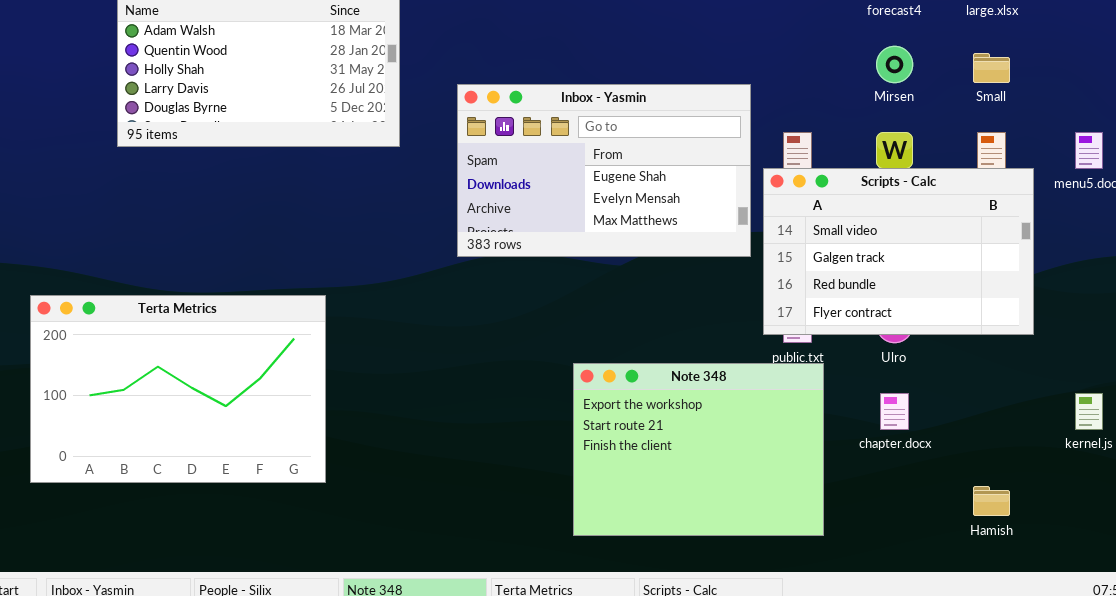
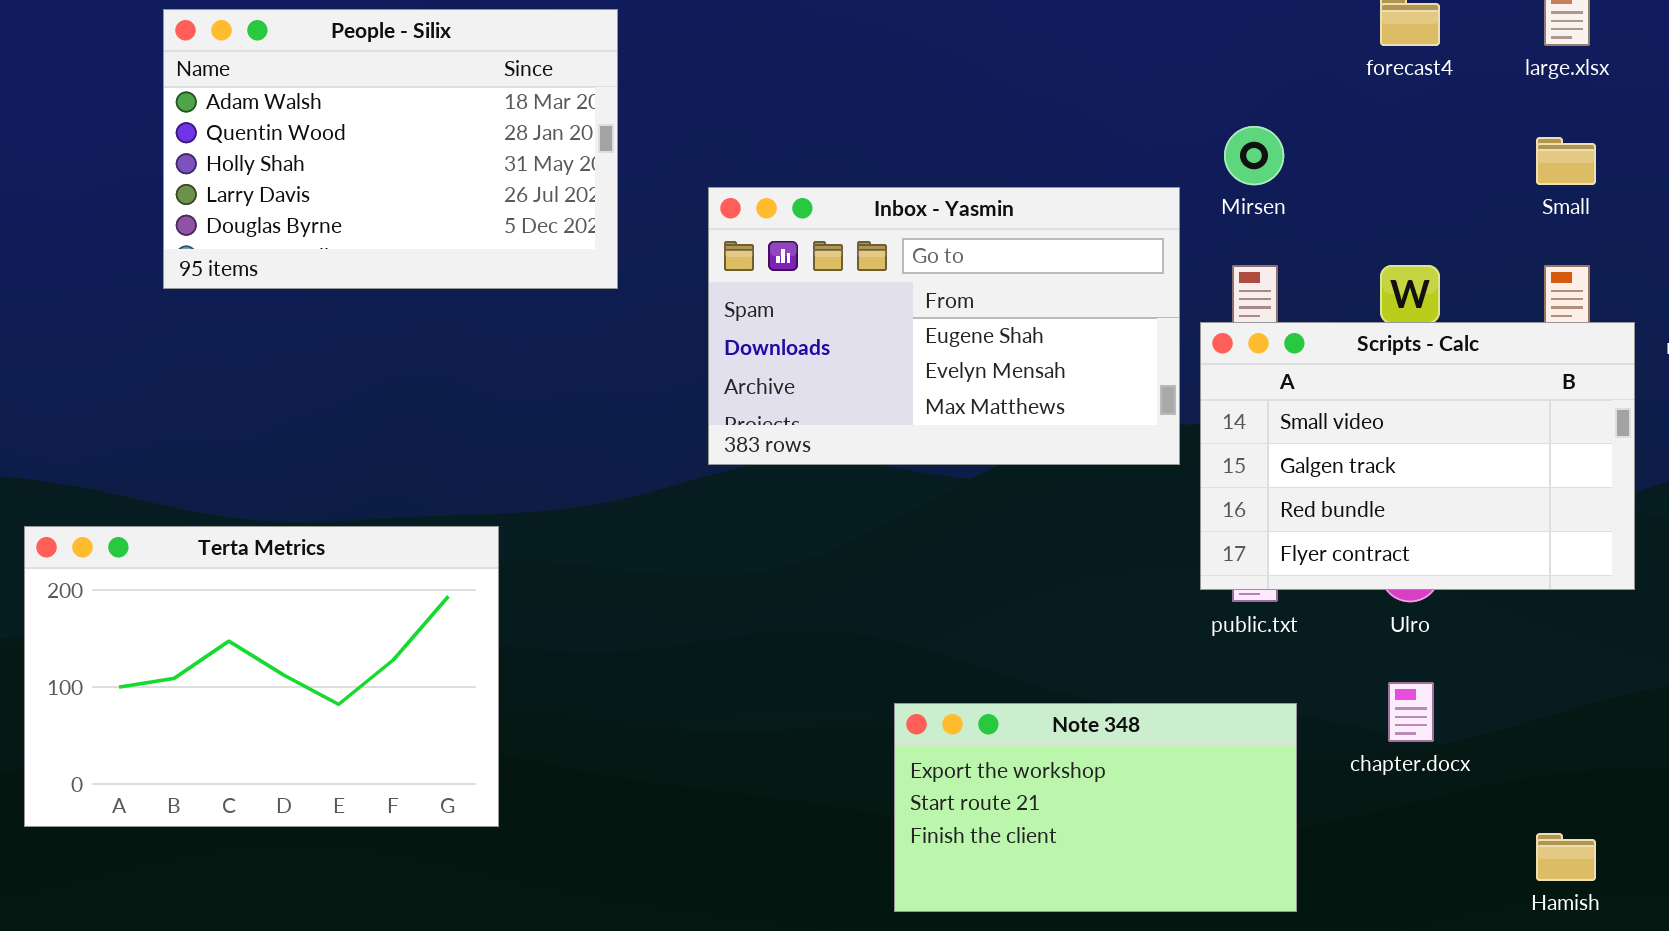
Mirsen: [876,46,913,83] -> [1224,126,1284,185], moved
Note 348: [573,363,824,536] -> [894,703,1297,912], resized

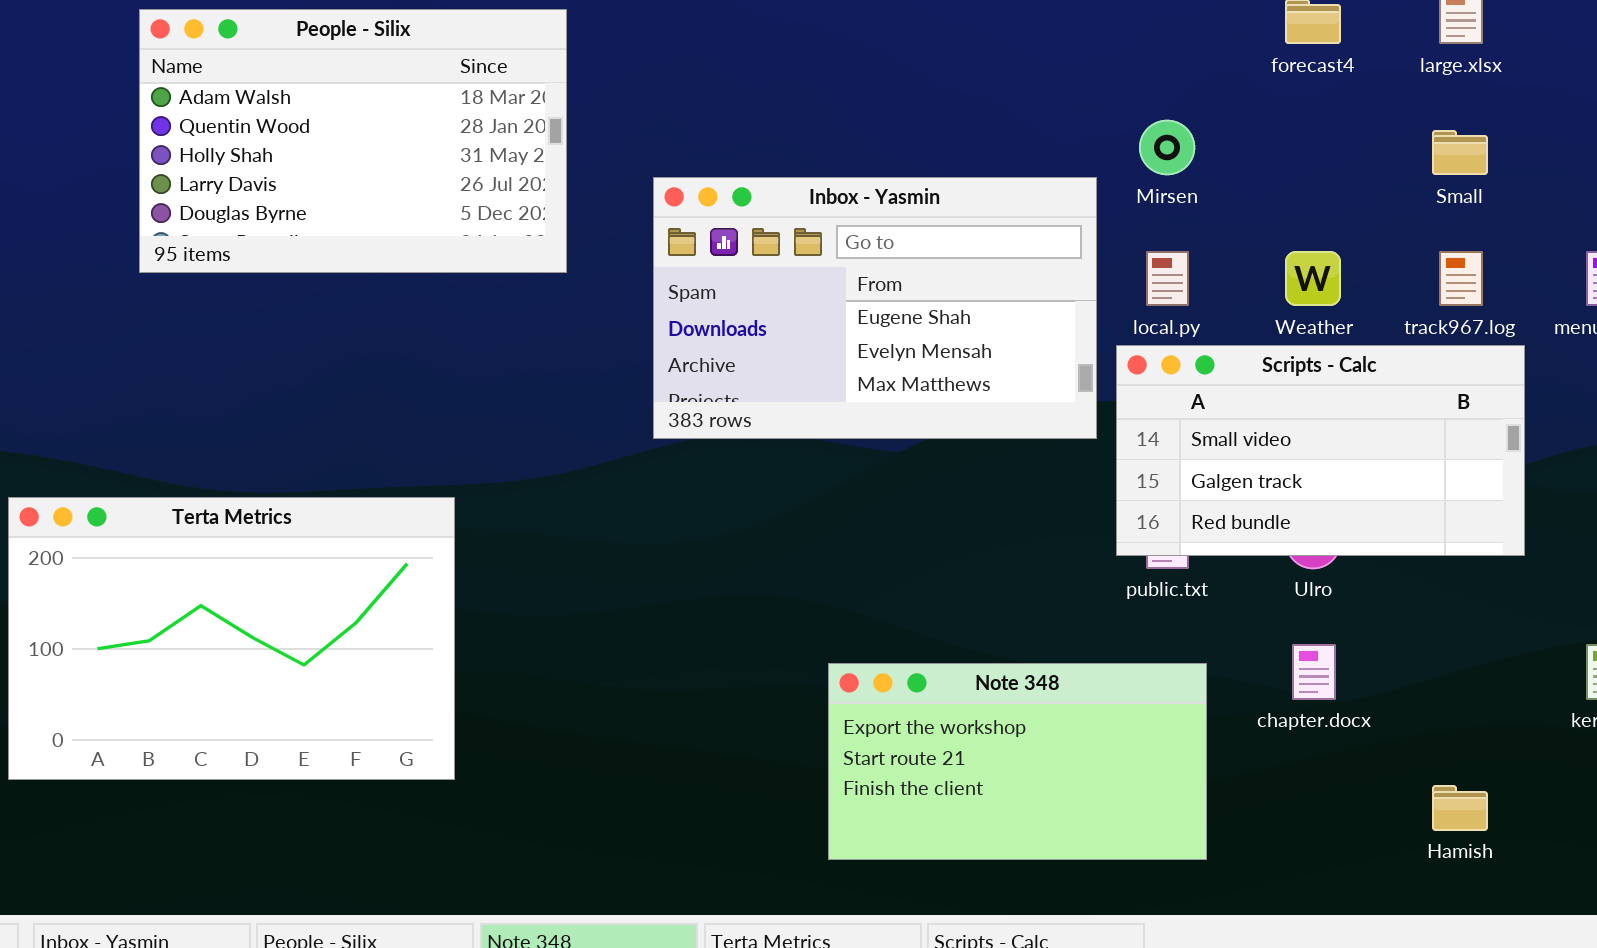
Scripts - Calc: [1200,322,1635,590] -> [1116,345,1525,556], resized

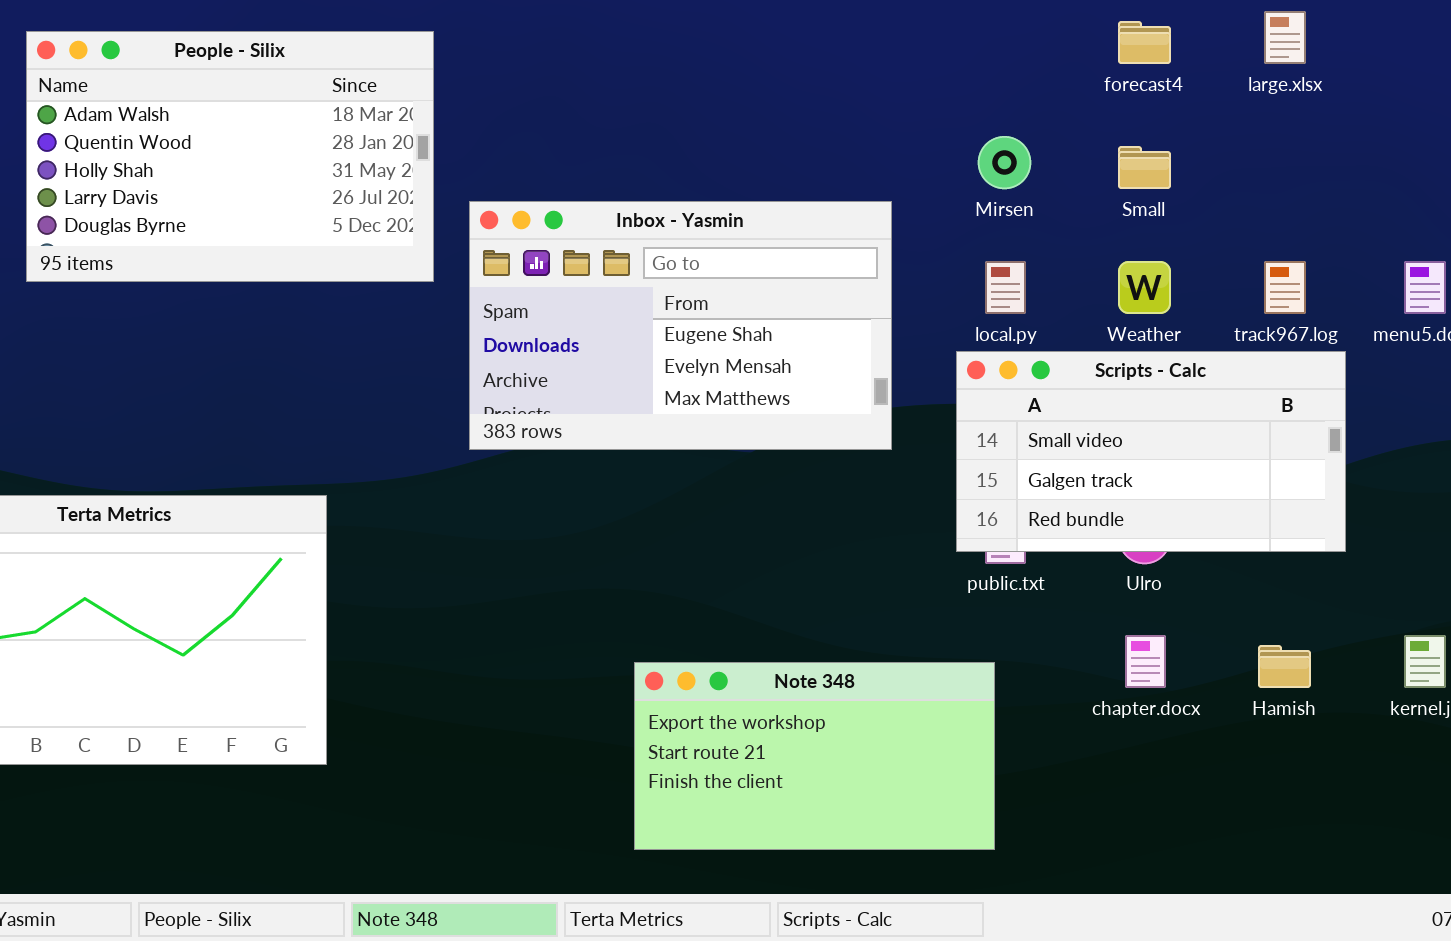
Small: [1432,130,1488,175] -> [1118,146,1171,189], moved
Inbox - Yasmin: [653,177,1097,439] -> [469,201,892,450], moved
Note 348: [828,663,1207,860] -> [634,662,995,850], moved
Hamish: [1432,785,1488,831] -> [1258,645,1311,688], moved

